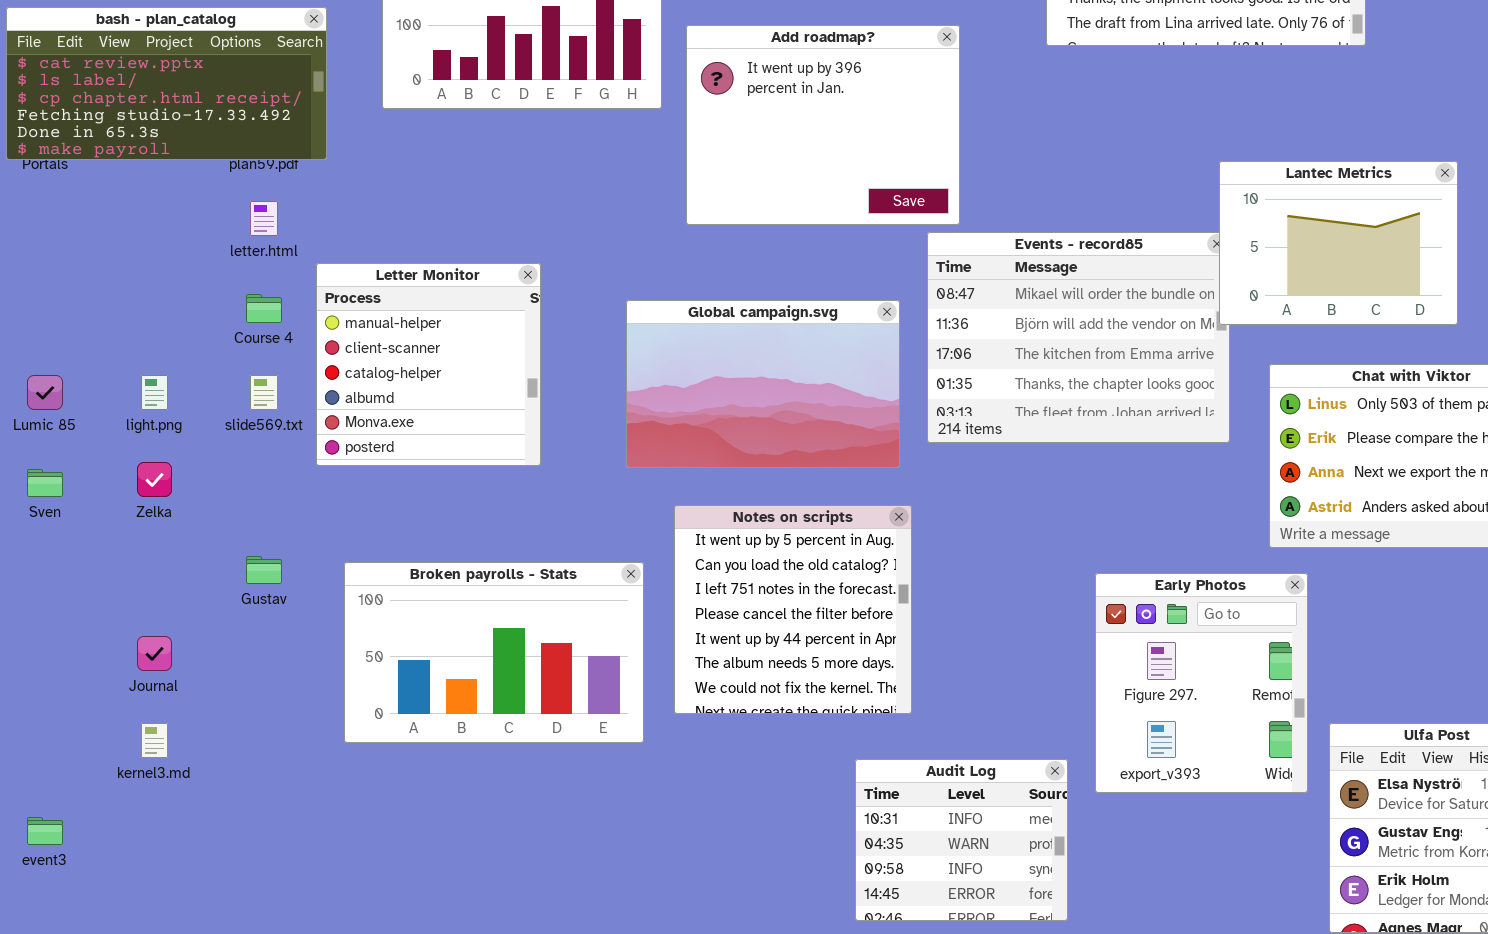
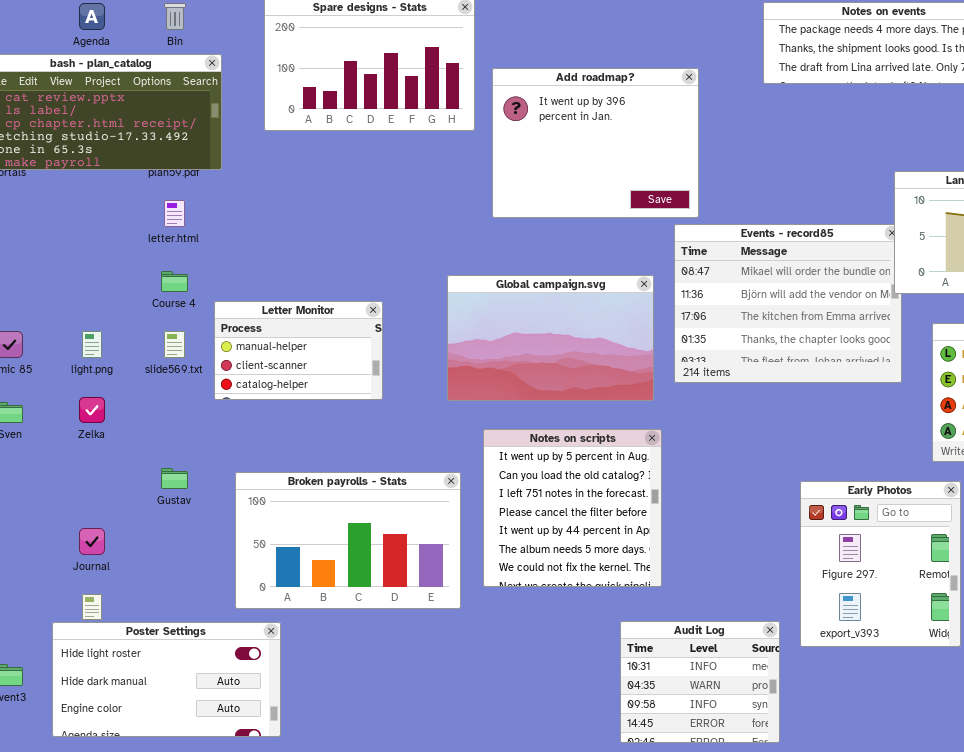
Letter Monitor: [316,263,541,466] -> [214,301,383,400], resized
Poster Settings: none -> [52,622,281,737], opened

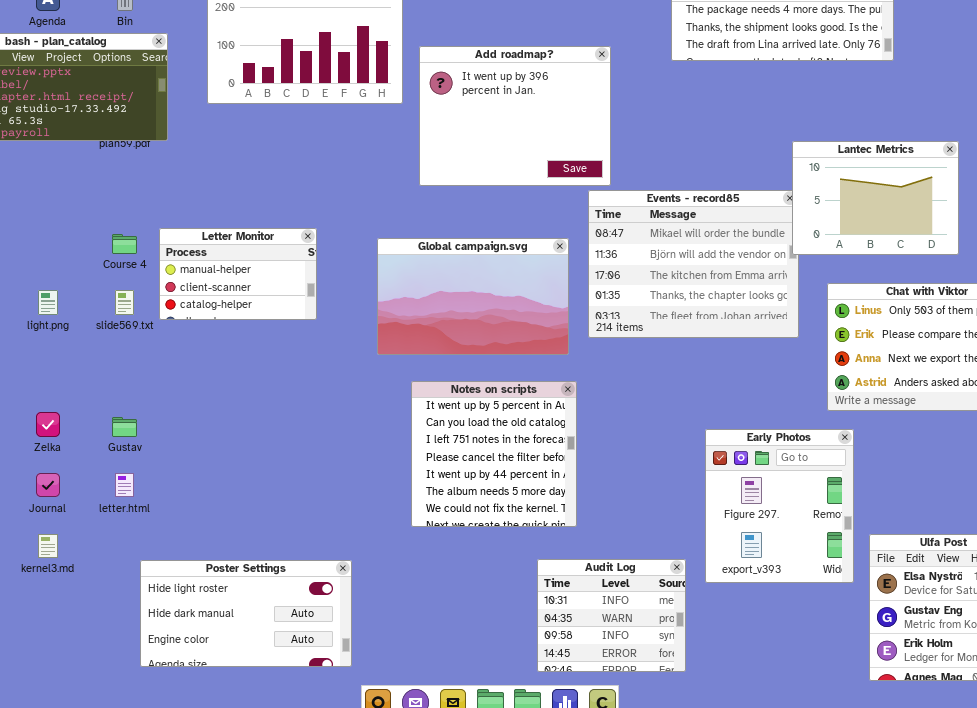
letter.html: [164,200,185,227] -> [115,473,134,497], moved
Letter Monitor: [214,301,383,400] -> [159,228,317,320], moved
Zelka: [79,397,105,423] -> [36,412,60,437], moved
Broken payrolls - Stats: [235,472,461,609] -> none, closed
Poster Settings: [52,622,281,737] -> [140,560,352,667], moved

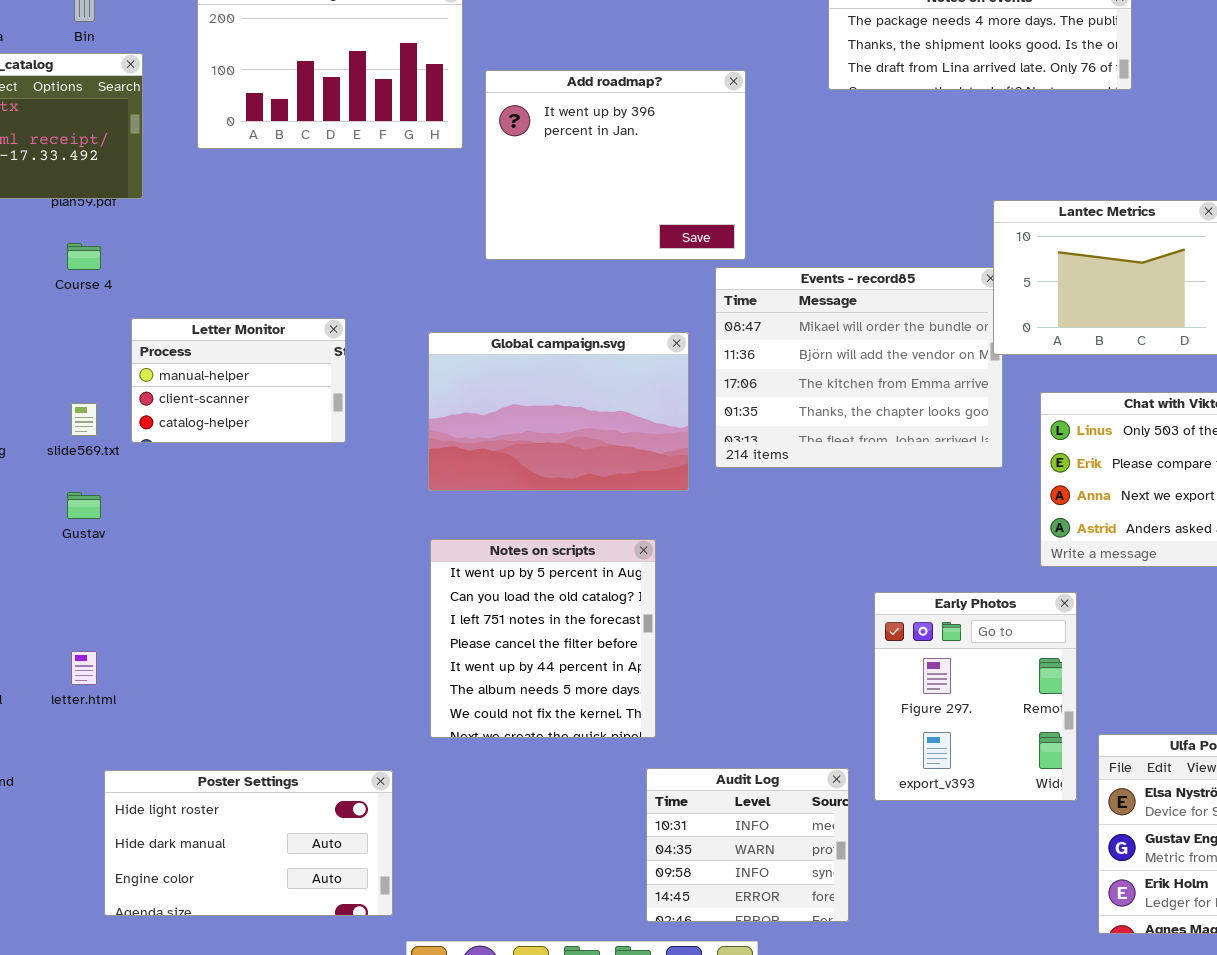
Course 4: [112,234,137,254] -> [67,243,101,270], moved
Notes on scripts: [411,381,577,527] -> [430,539,656,738], moved
Gustav: [112,417,137,437] -> [67,492,101,519], moved

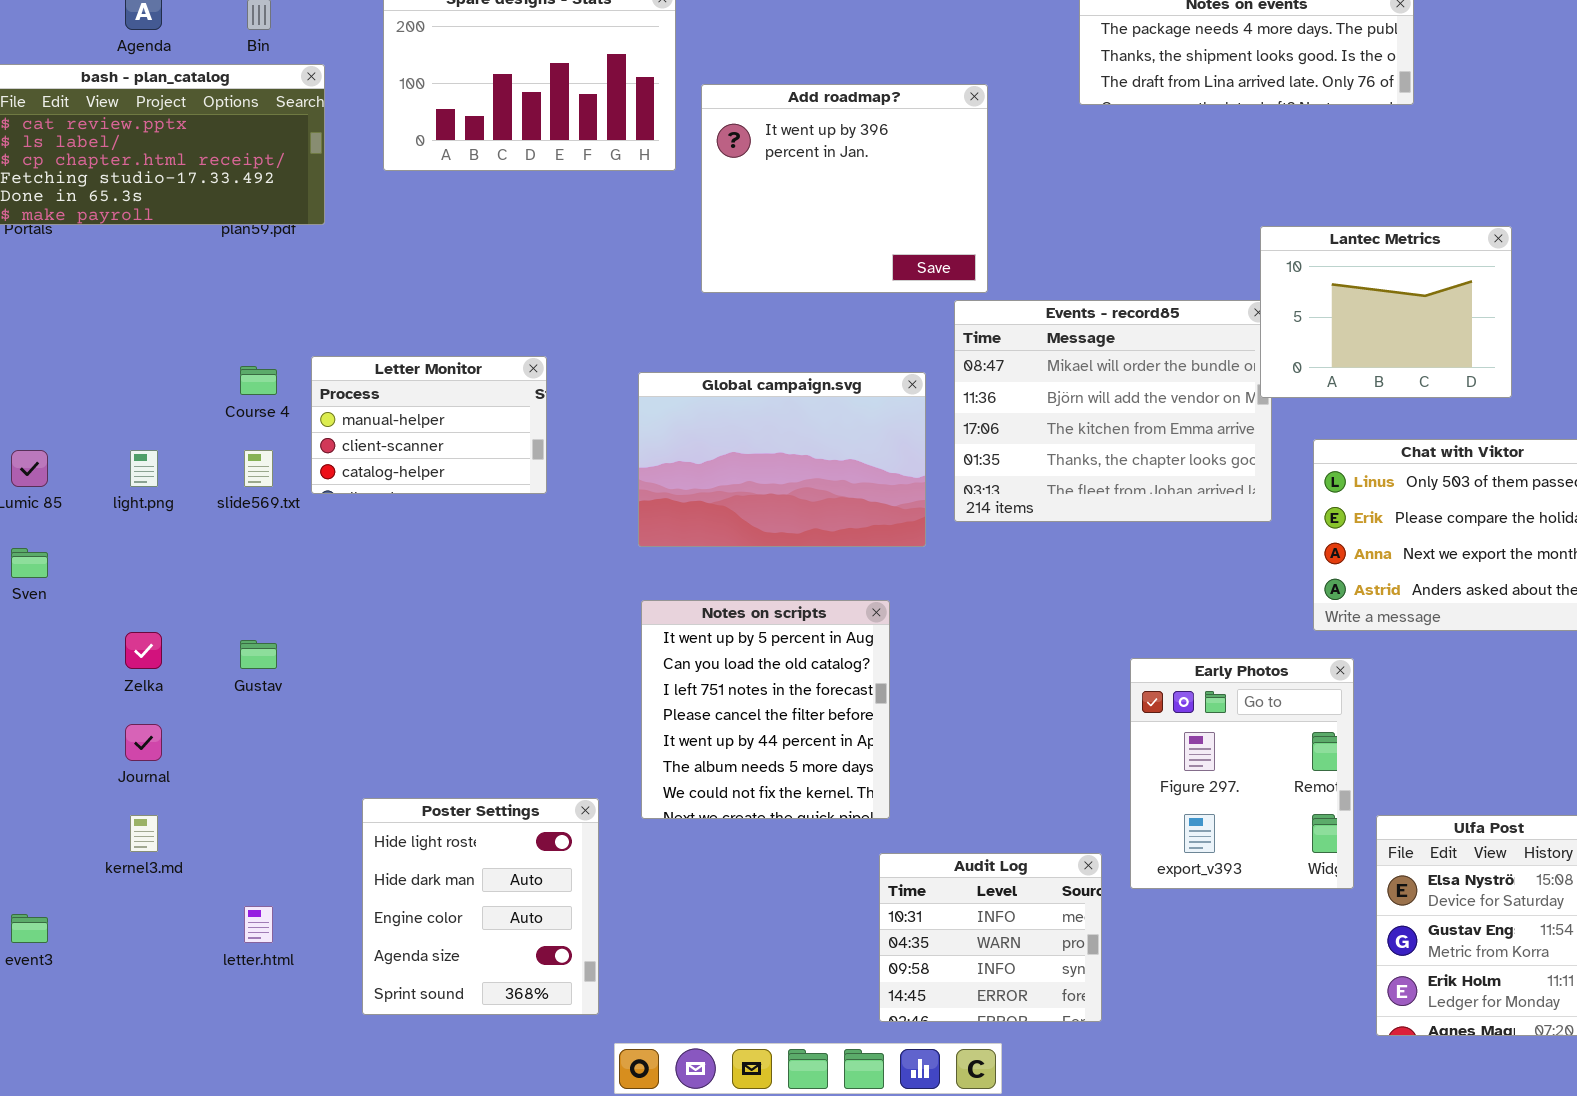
Course 4: [67,243,101,270] -> [240,366,277,395], moved
Gustav: [67,492,101,519] -> [240,640,277,669], moved
letter.html: [71,651,97,685] -> [244,906,273,943], moved
Poster Settings: [104,770,393,916] -> [362,798,599,1015], resized

